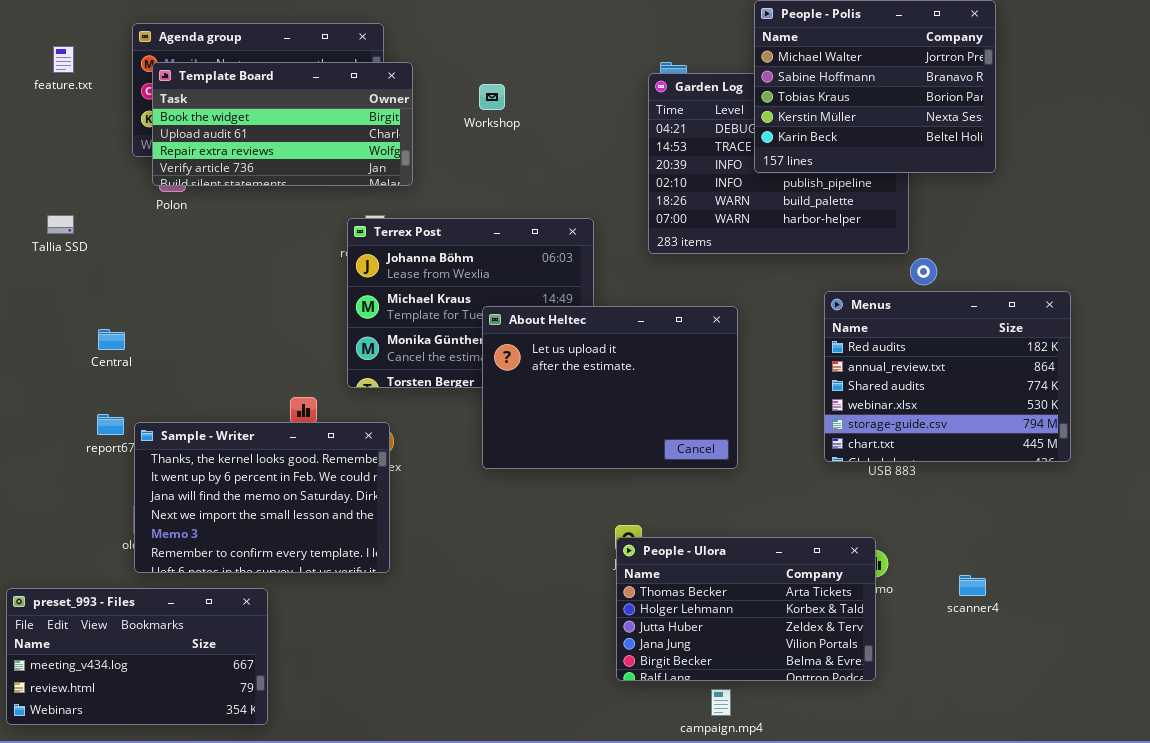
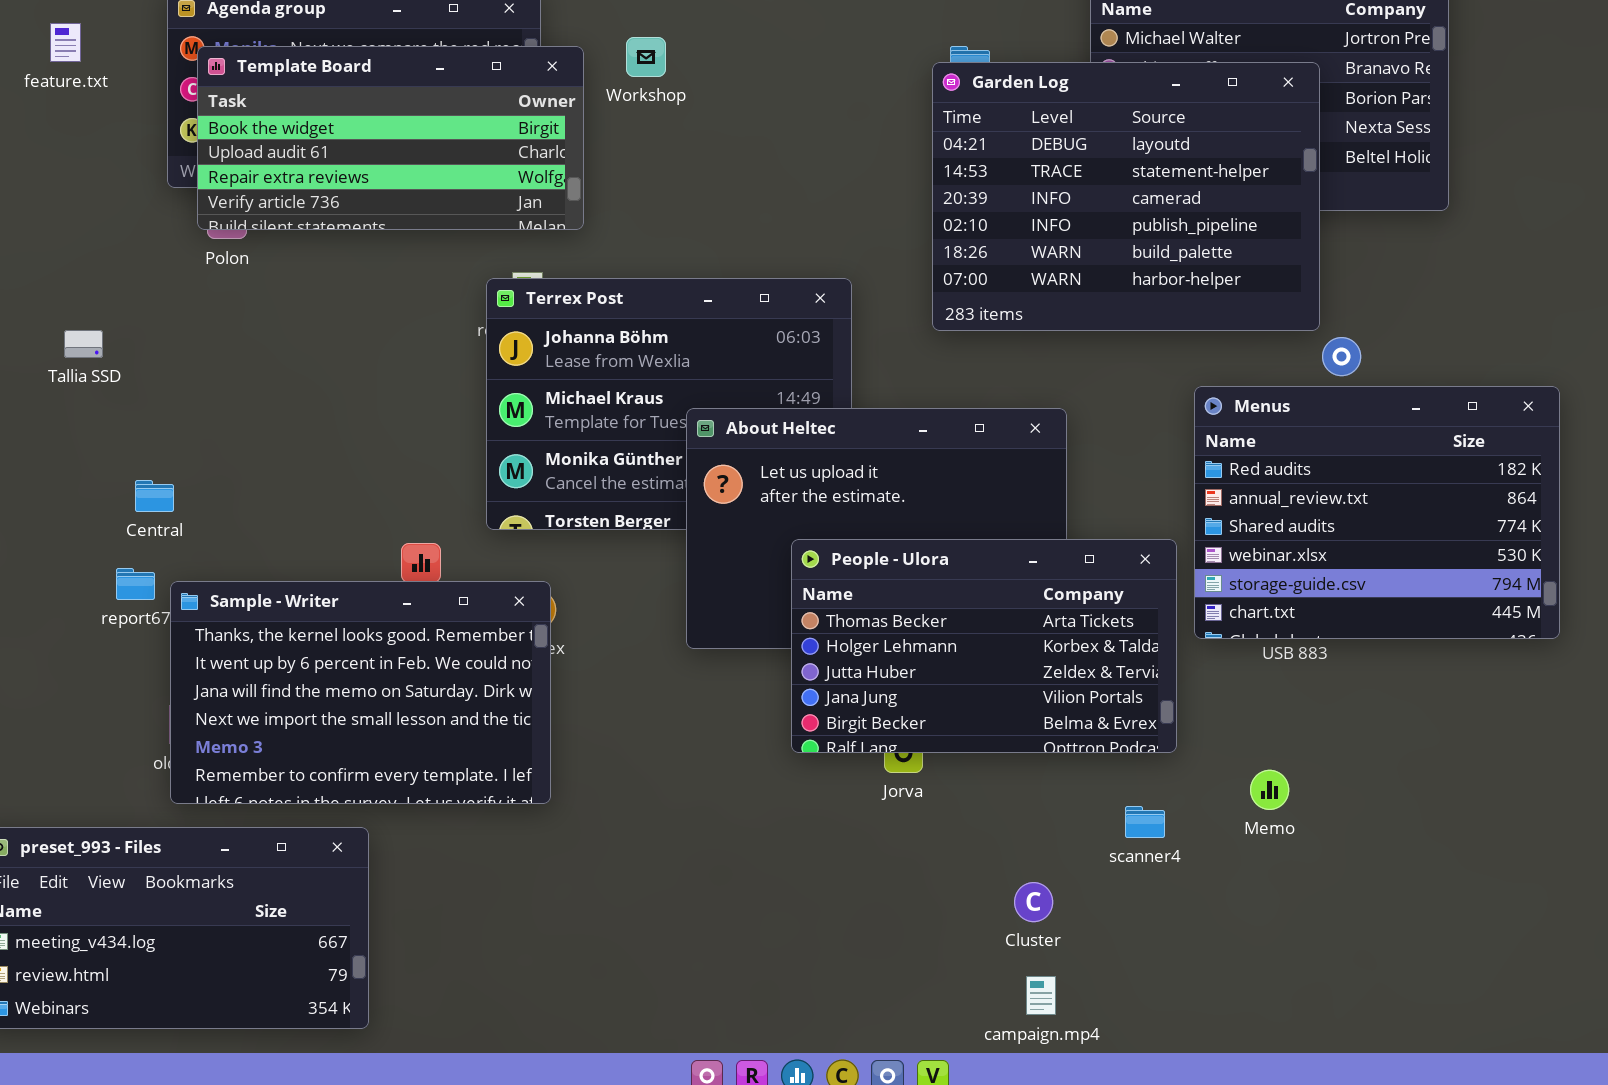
Garden Log: [648,73,909,254] -> [932,62,1320,331], raised
Workshop: [479,84,505,110] -> [626,37,666,77], moved
Tallia SSD: [47,215,74,234] -> [64,330,103,358], moved
Central: [98,329,125,350] -> [135,480,174,512], moved
People - Ulora: [616,537,876,681] -> [791,539,1177,753], moved
scanner4: [959,575,986,596] -> [1125,806,1165,838], moved

